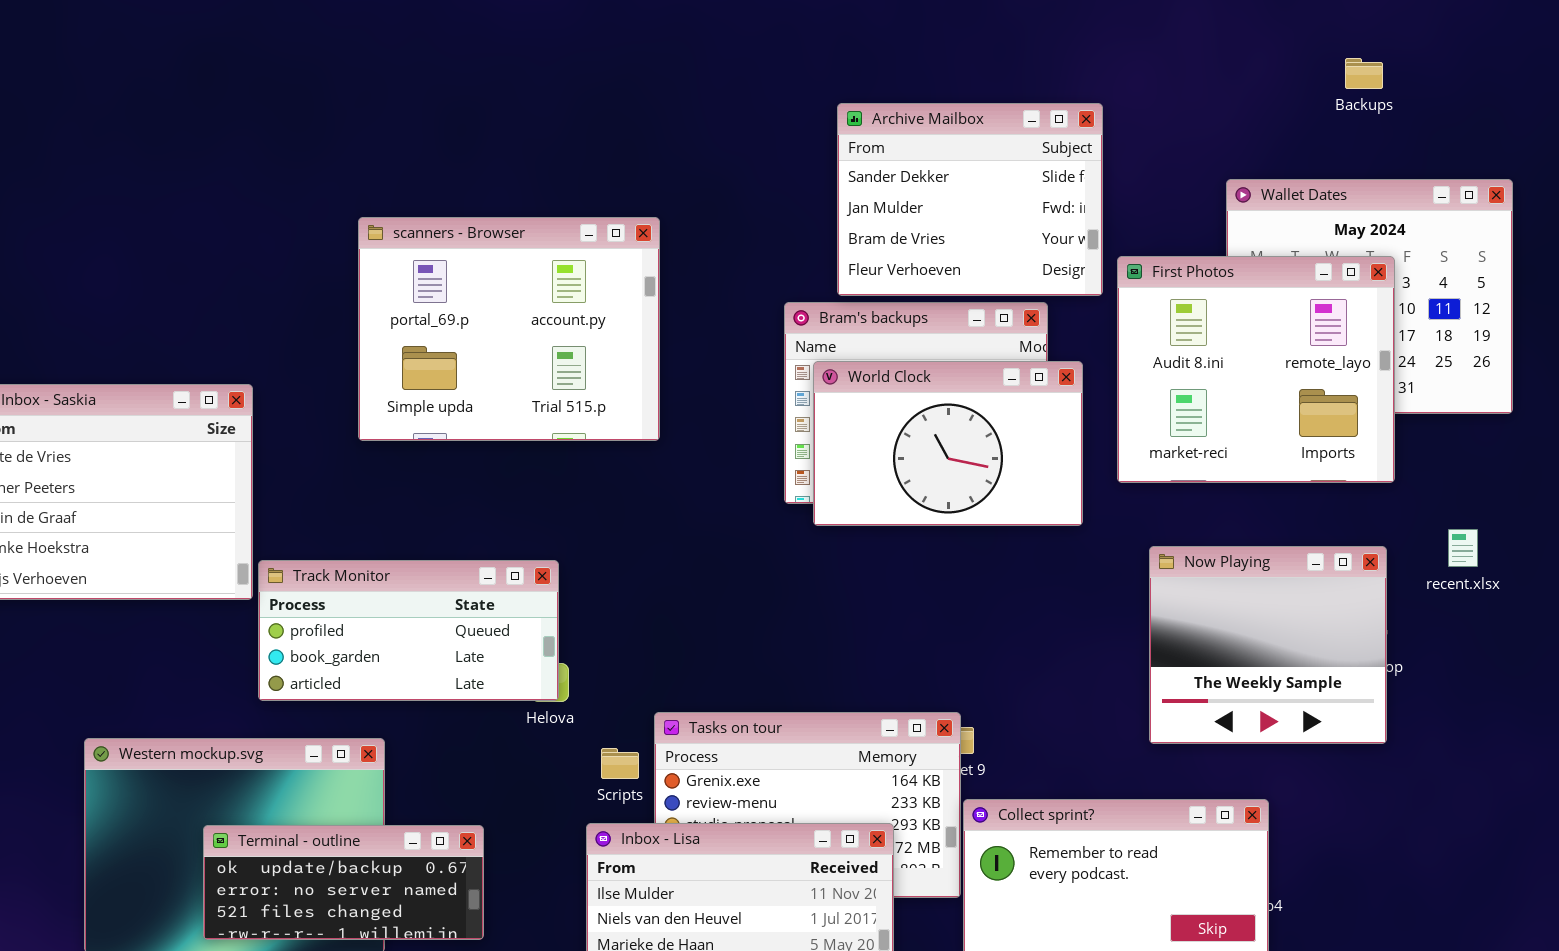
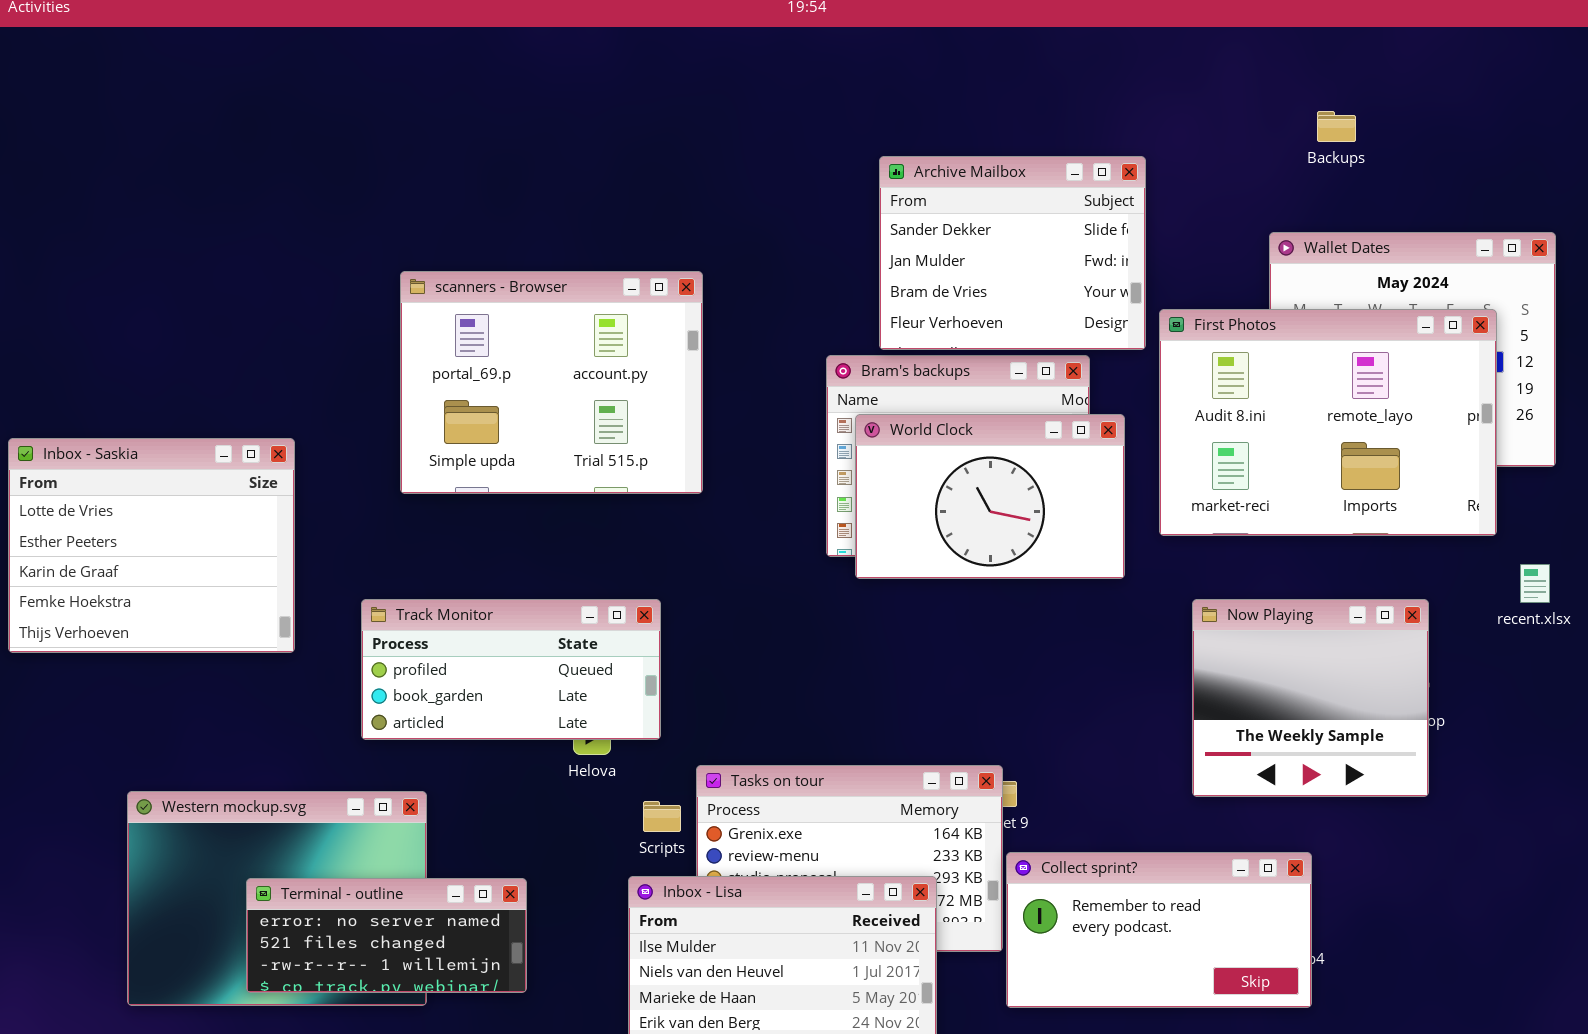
Backups: [1345,58,1383,89] -> [1317,111,1356,142], moved
First Photos: [1117,256,1395,483] -> [1159,309,1497,536], resized
recent.xlsx: [1448,529,1478,567] -> [1520,564,1550,603], moved
Track Monitor: [258,560,559,701] -> [361,599,661,740], moved
Terminal - outline: [203,825,484,940] -> [246,878,527,993], scrolled down 1 row

